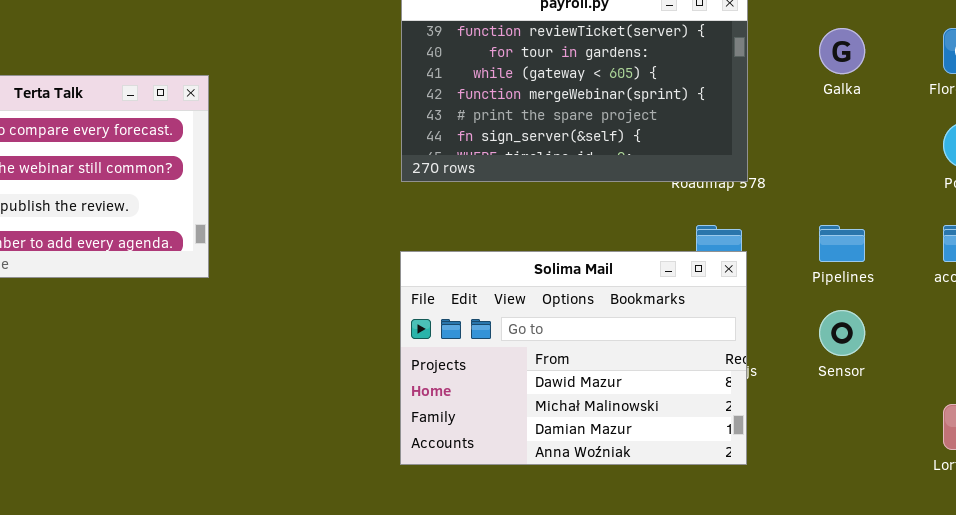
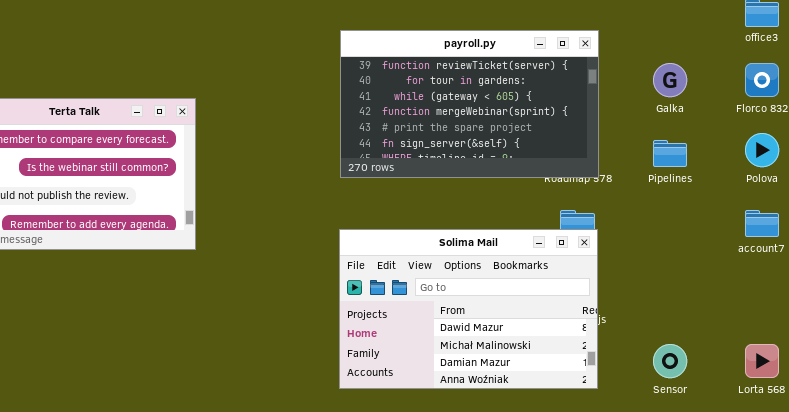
Pipelines: [819,225,865,262] -> [653,140,687,167], moved
Sensor: [819,310,865,356] -> [653,344,687,378], moved

